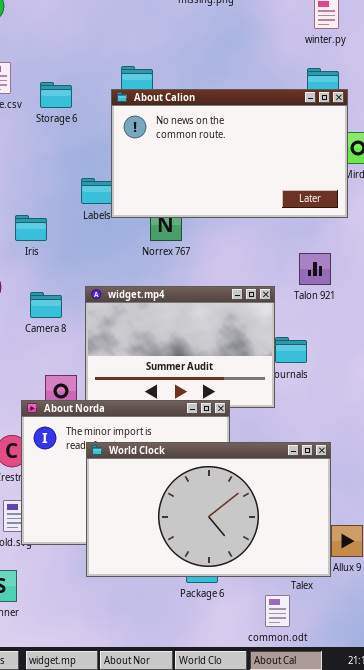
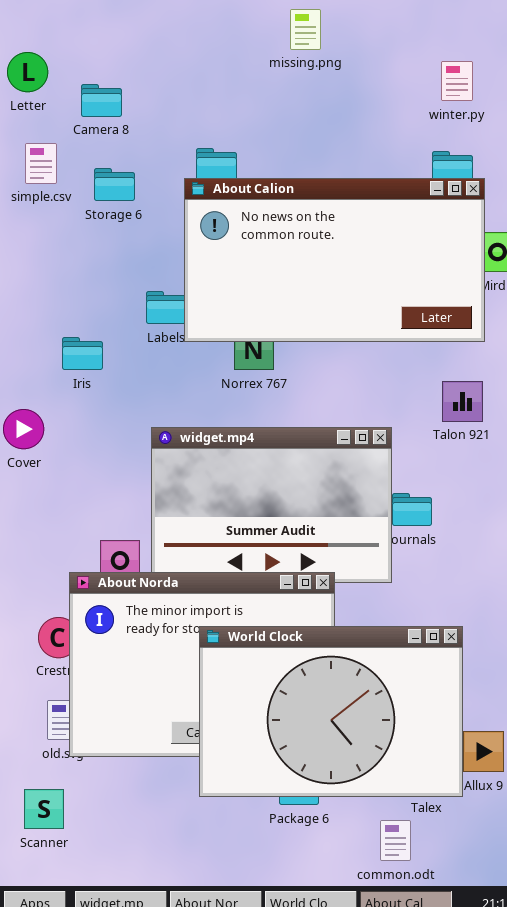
Talon 921: [299,253,331,285] -> [442,381,483,422], moved
Camera 8: [30,292,62,318] -> [81,84,122,117], moved
World Clock: [86,442,331,577] -> [199,626,463,797], resized

